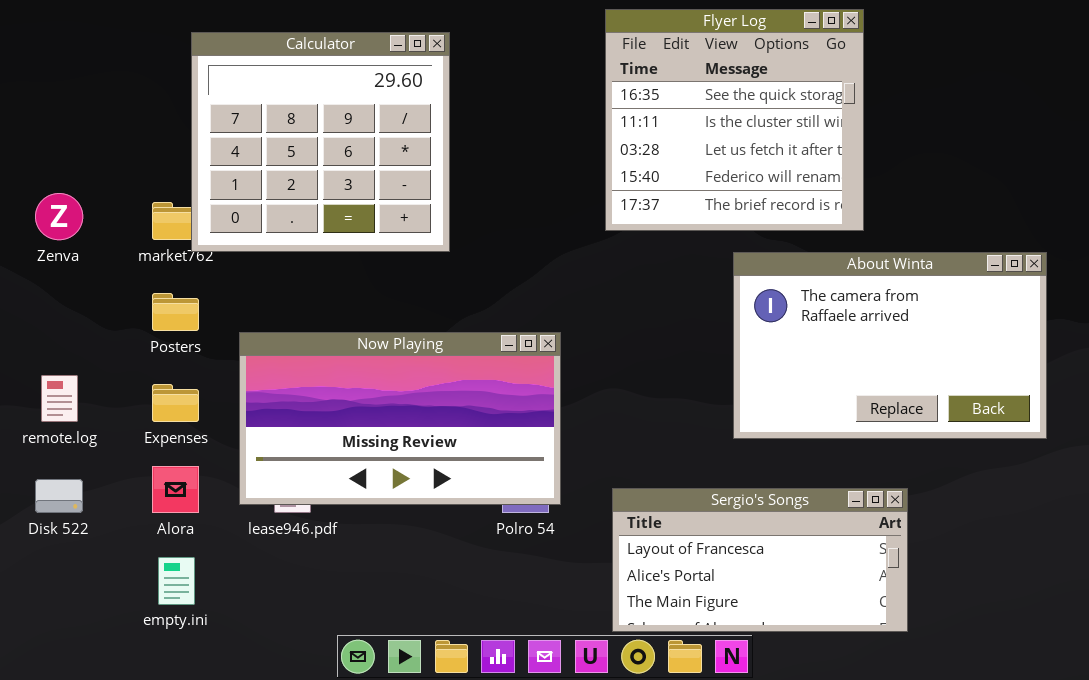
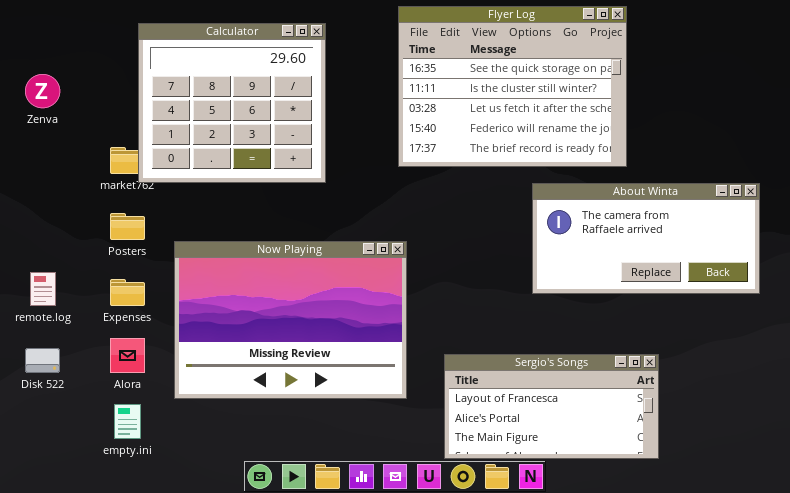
Flyer Log: [605,9,864,231] -> [398,6,627,167], resized
Zenva: [35,193,83,240] -> [25,74,60,108], moved
About Winta: [733,252,1047,439] -> [532,183,760,294], resized
Now Playing: [239,332,561,505] -> [174,241,407,399], resized

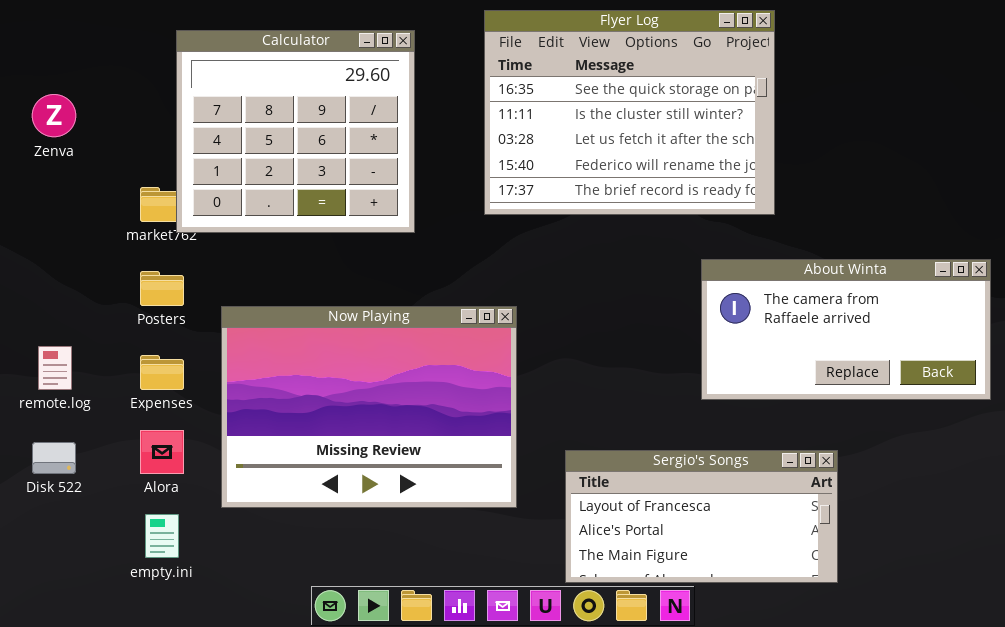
Flyer Log: [398,6,627,167] -> [484,10,775,215], moved
About Winta: [532,183,760,294] -> [701,259,991,400], moved

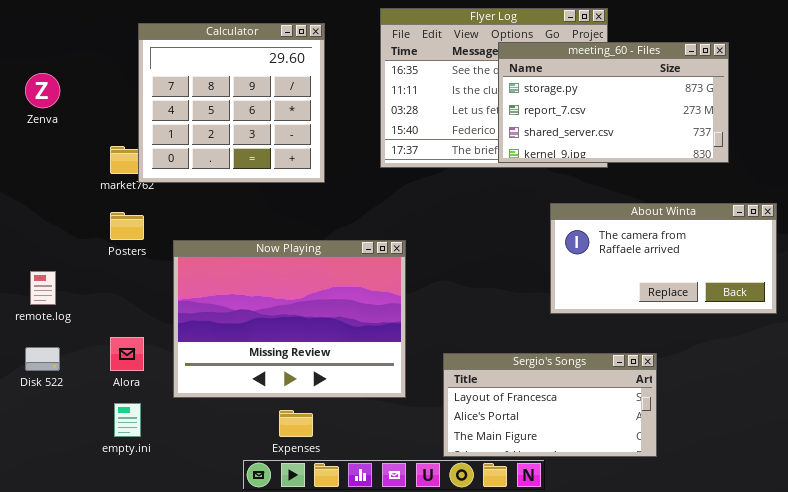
meeting_60 - Files: none -> [498,42,729,163], opened
Expenses: [140,355,184,390] -> [279,410,313,437], moved

